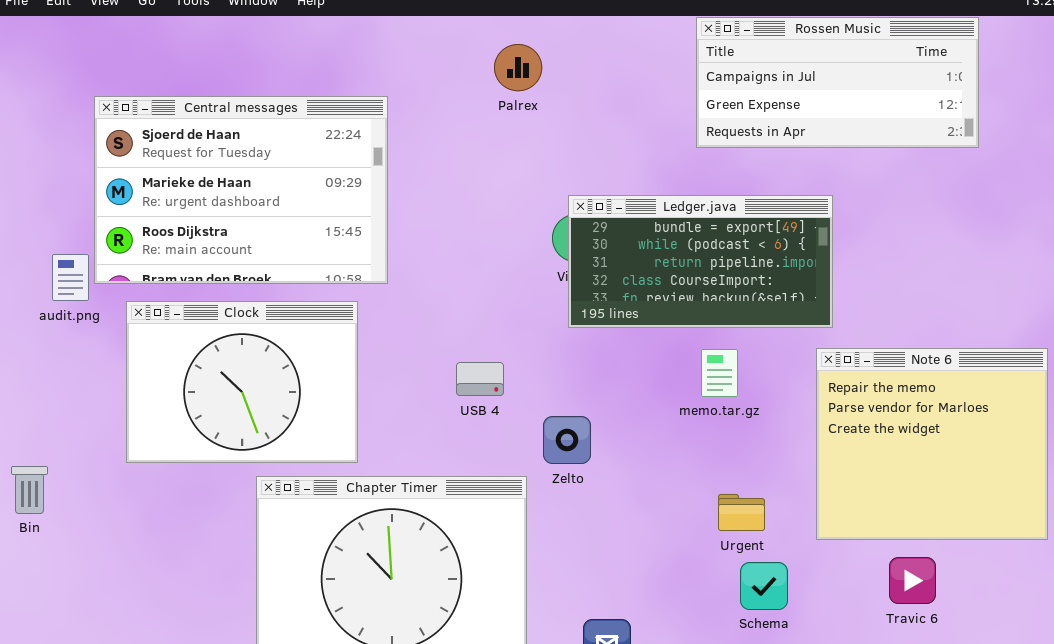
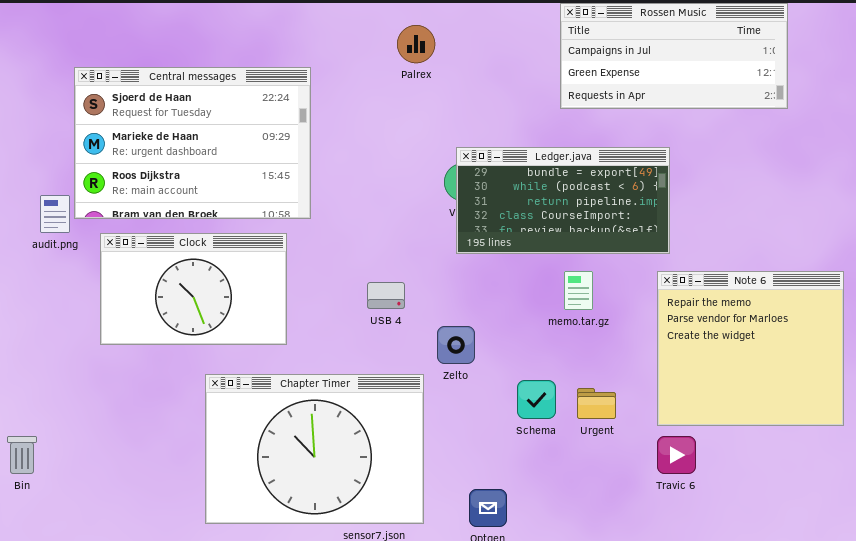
Clock: [126,301,358,463] -> [100,233,287,345], resized
Bin: [11,466,48,514] -> [7,436,37,474], moved
Travic 6: [889,557,936,604] -> [657,436,696,474], moved
Schema: [740,562,788,610] -> [517,380,556,419], moved

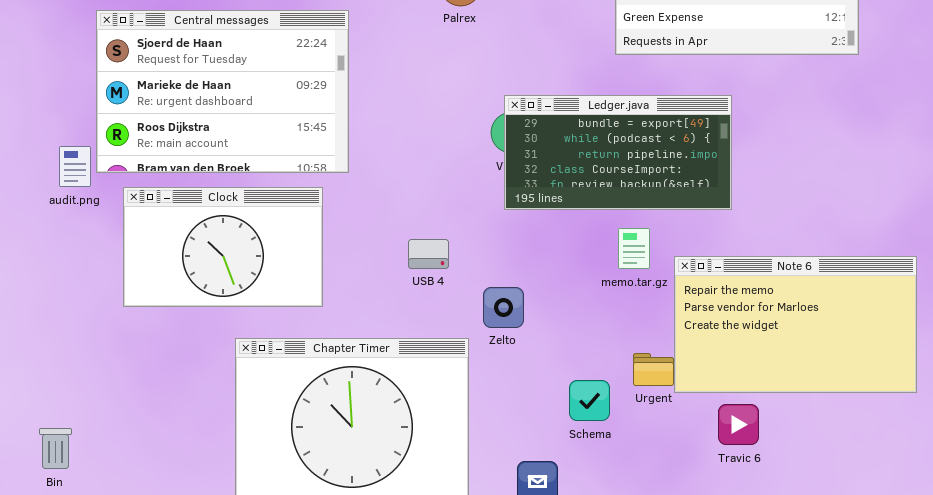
Note 6: [657,271,844,426] -> [674,256,917,393], resized
Schema: [517,380,556,419] -> [569,380,610,421], moved
Bin: [7,436,37,474] -> [39,428,72,469], moved

